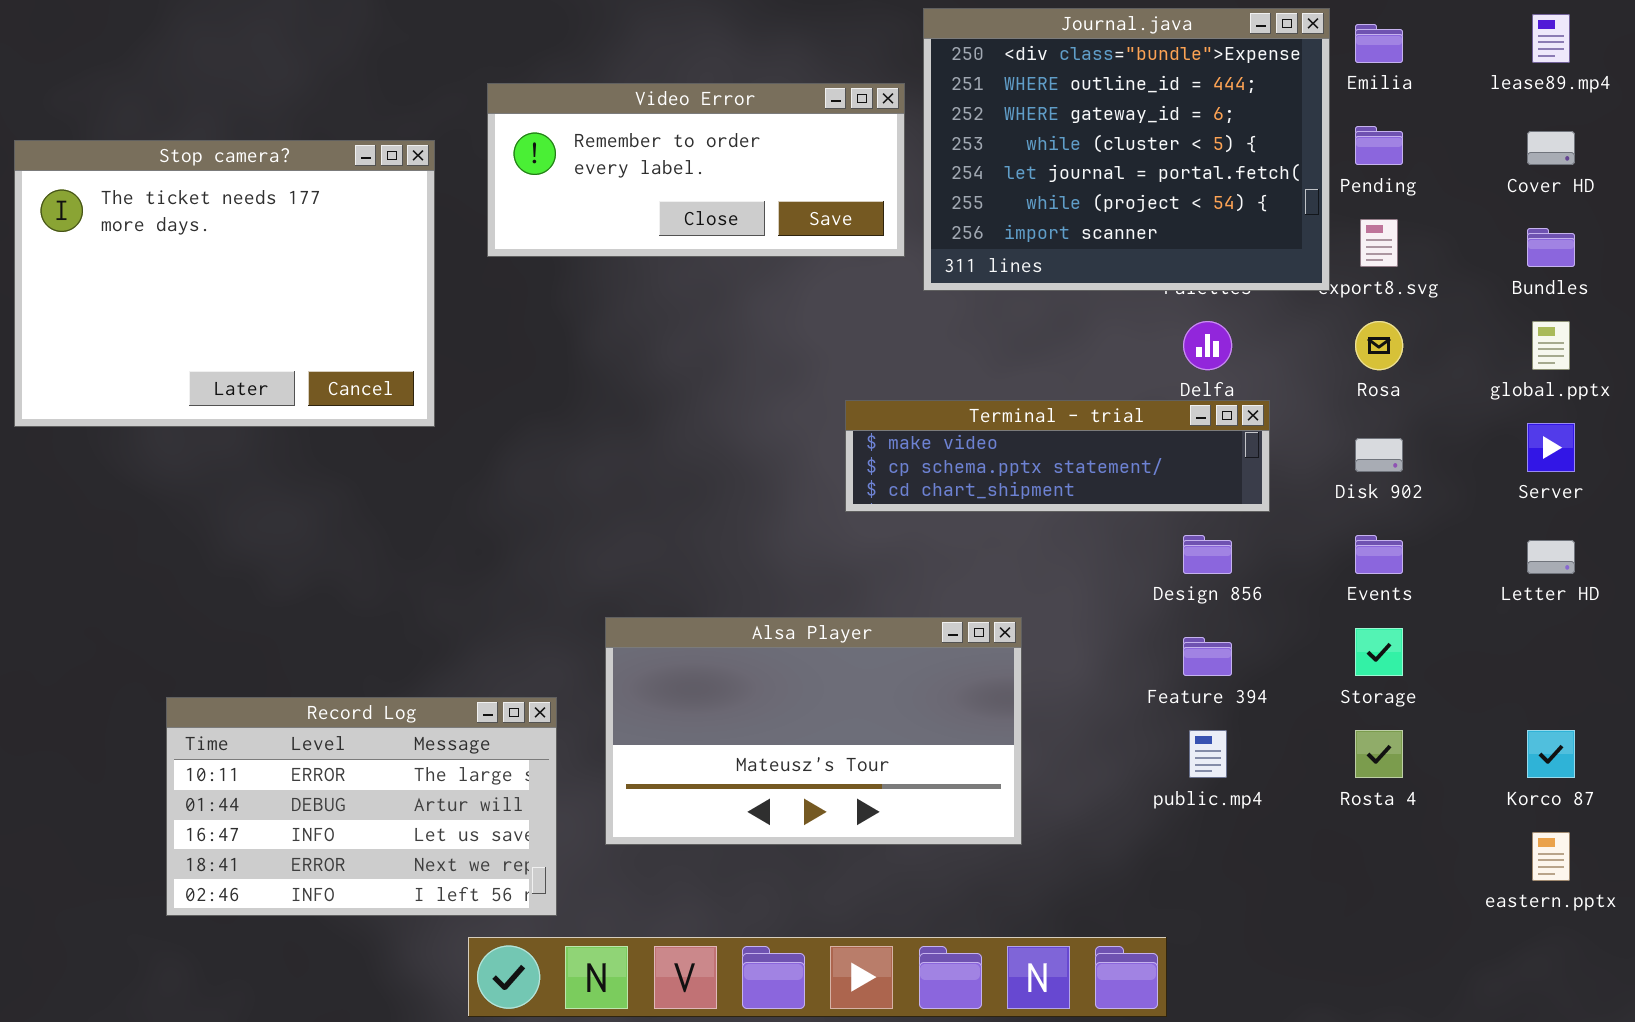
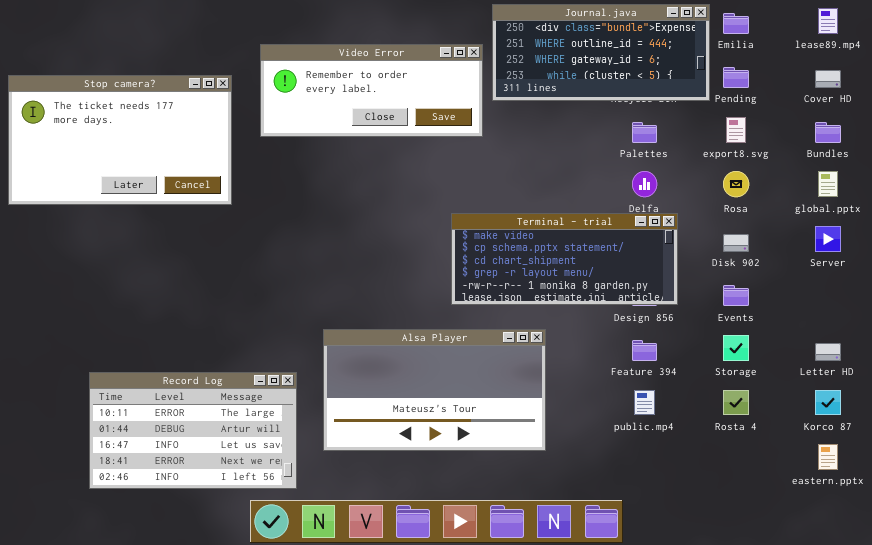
Journal.java: [923,8,1330,291] -> [492,4,710,101], resized
Stop camera?: [14,140,435,427] -> [8,75,232,205], resized
Terminal - trial: [845,400,1270,512] -> [451,213,678,305], resized
Letter HD: [1527,540,1575,574] -> [815,343,841,361], moved

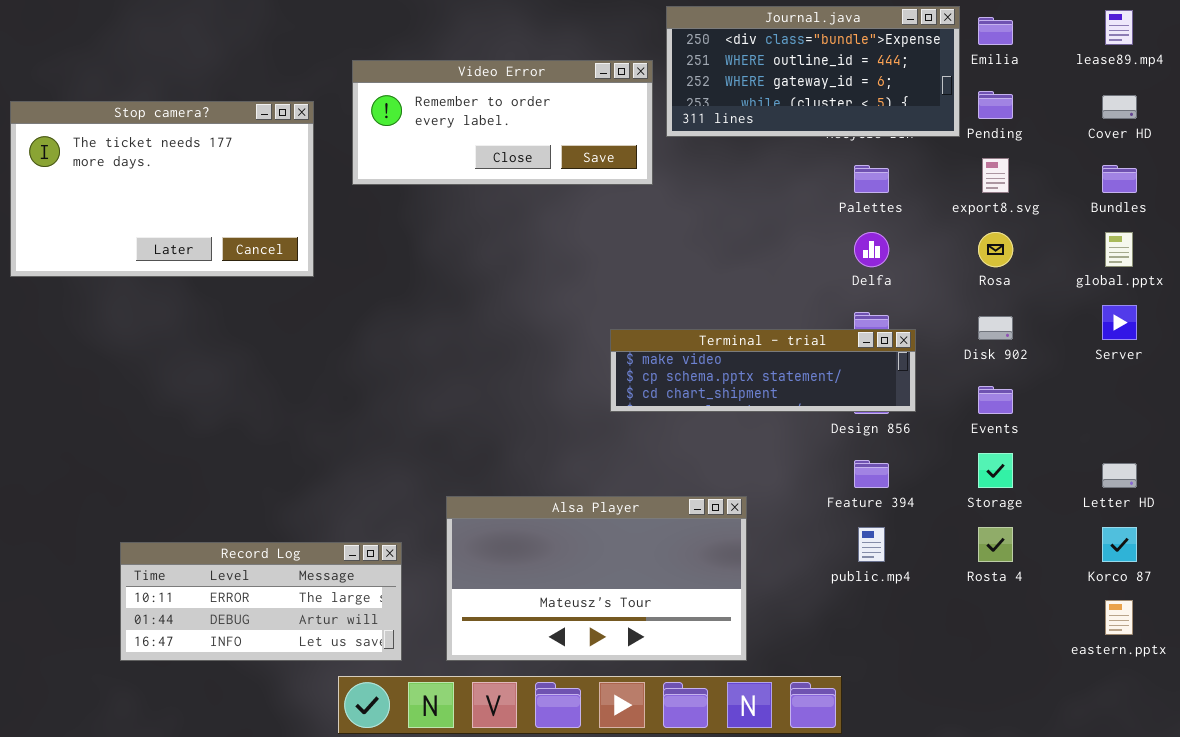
Terminal - trial: [451,213,678,305] -> [610,329,916,412], resized
Alsa Player: [323,329,546,451] -> [446,496,747,661], moved
Record Log: [89,372,297,489] -> [120,542,402,661], resized

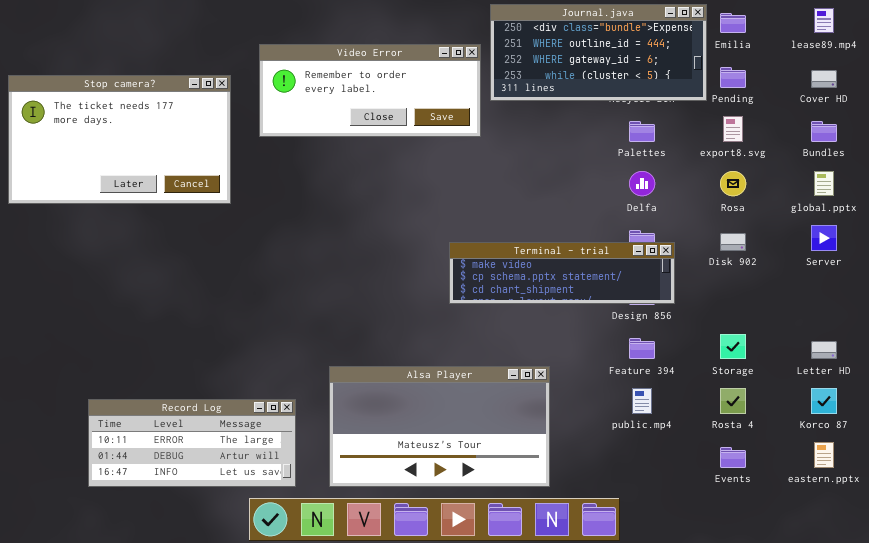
Events: [978,386,1013,414] -> [720,447,746,468], moved

